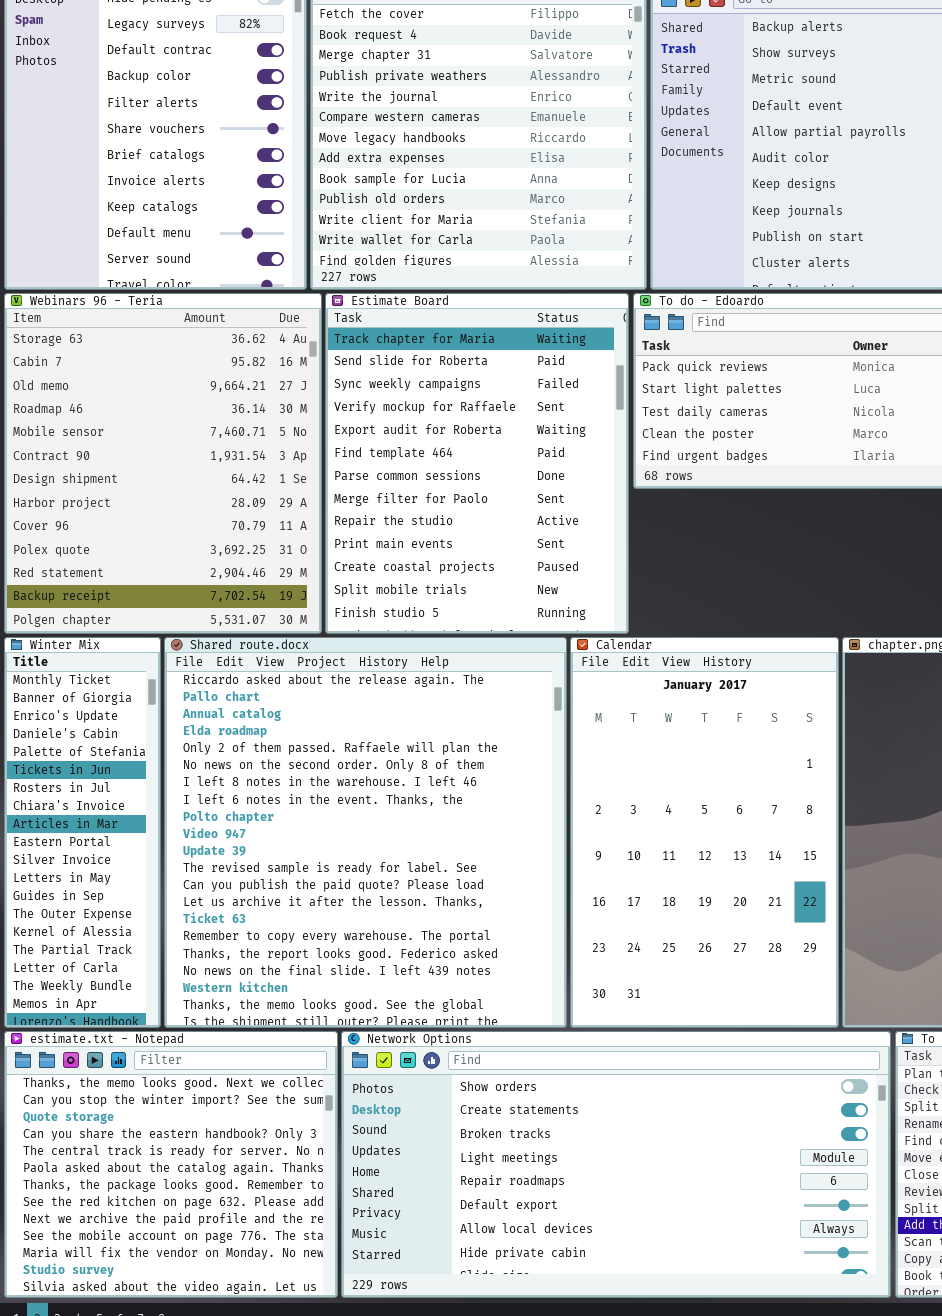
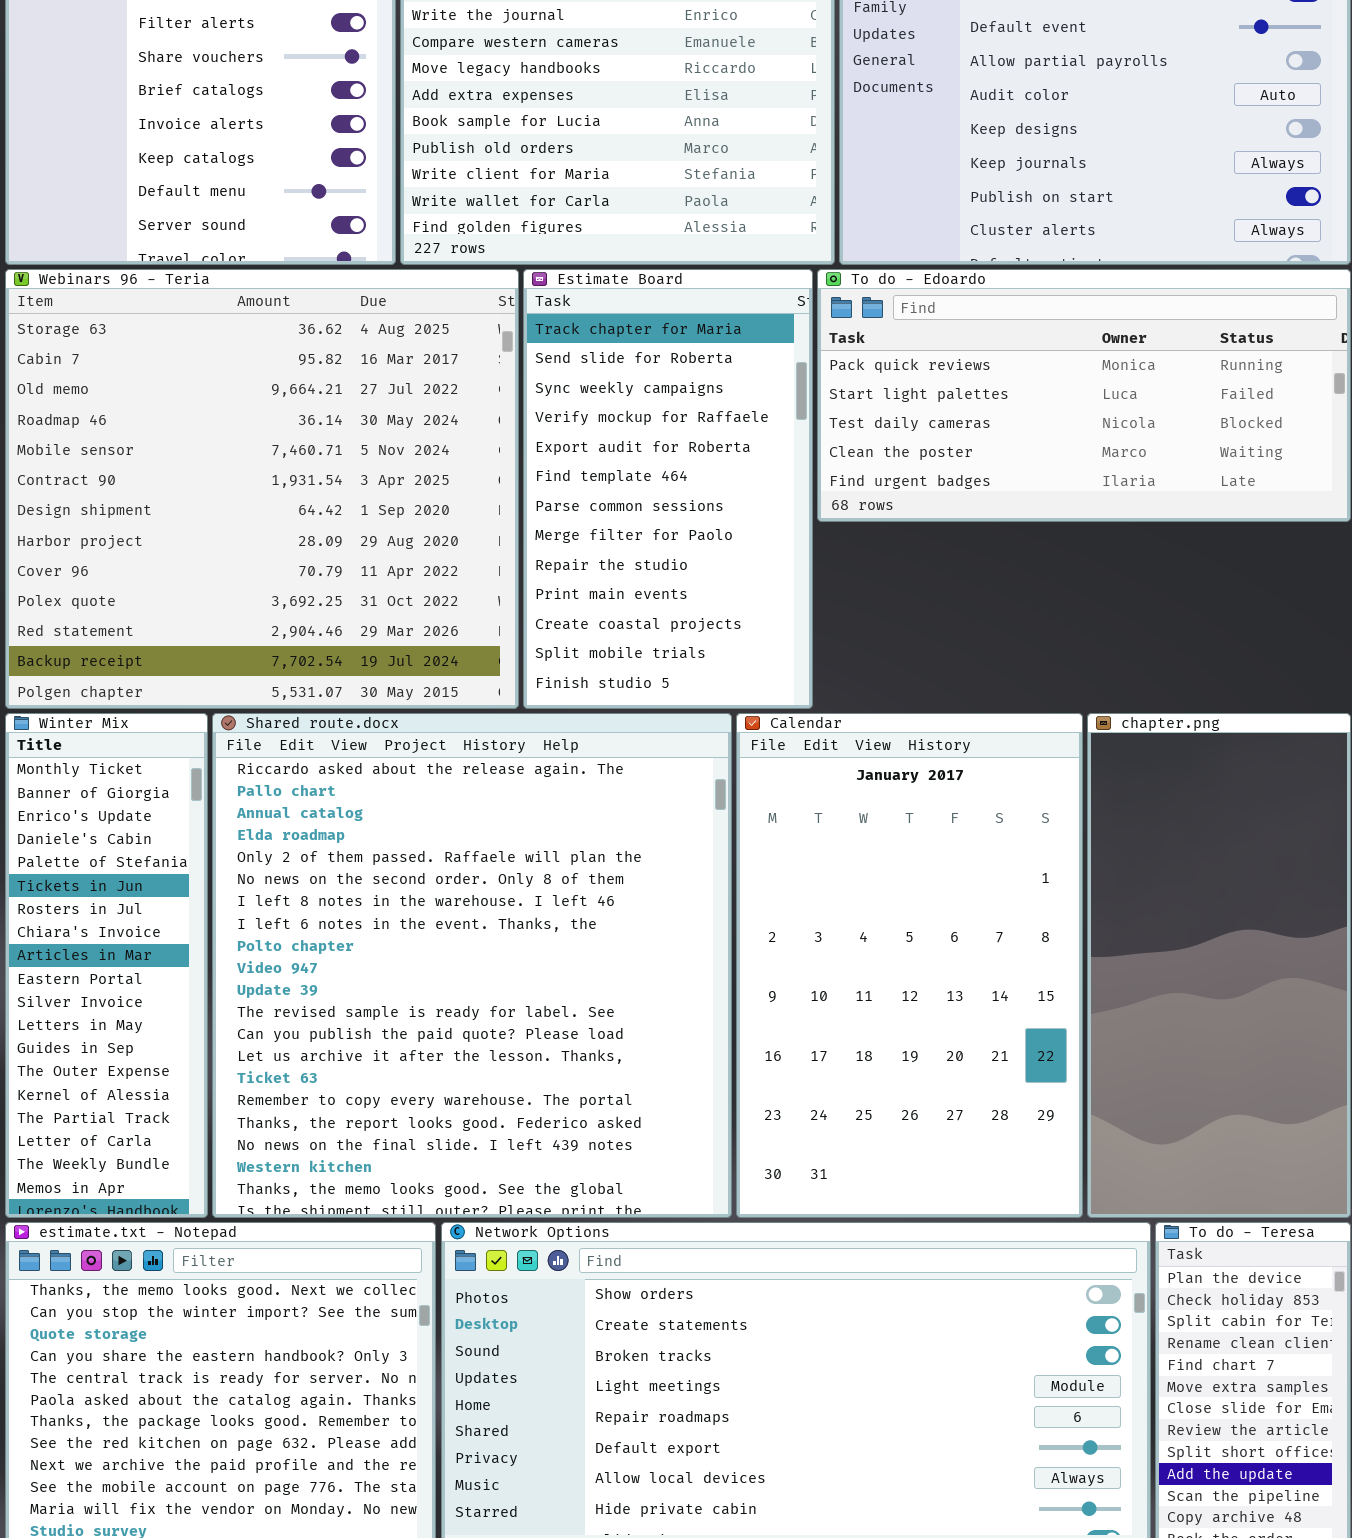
Webinars 96 - Teria: [4,293,322,634] -> [5,269,519,709], resized
Estimate Board: [325,293,629,634] -> [523,269,813,709], resized

